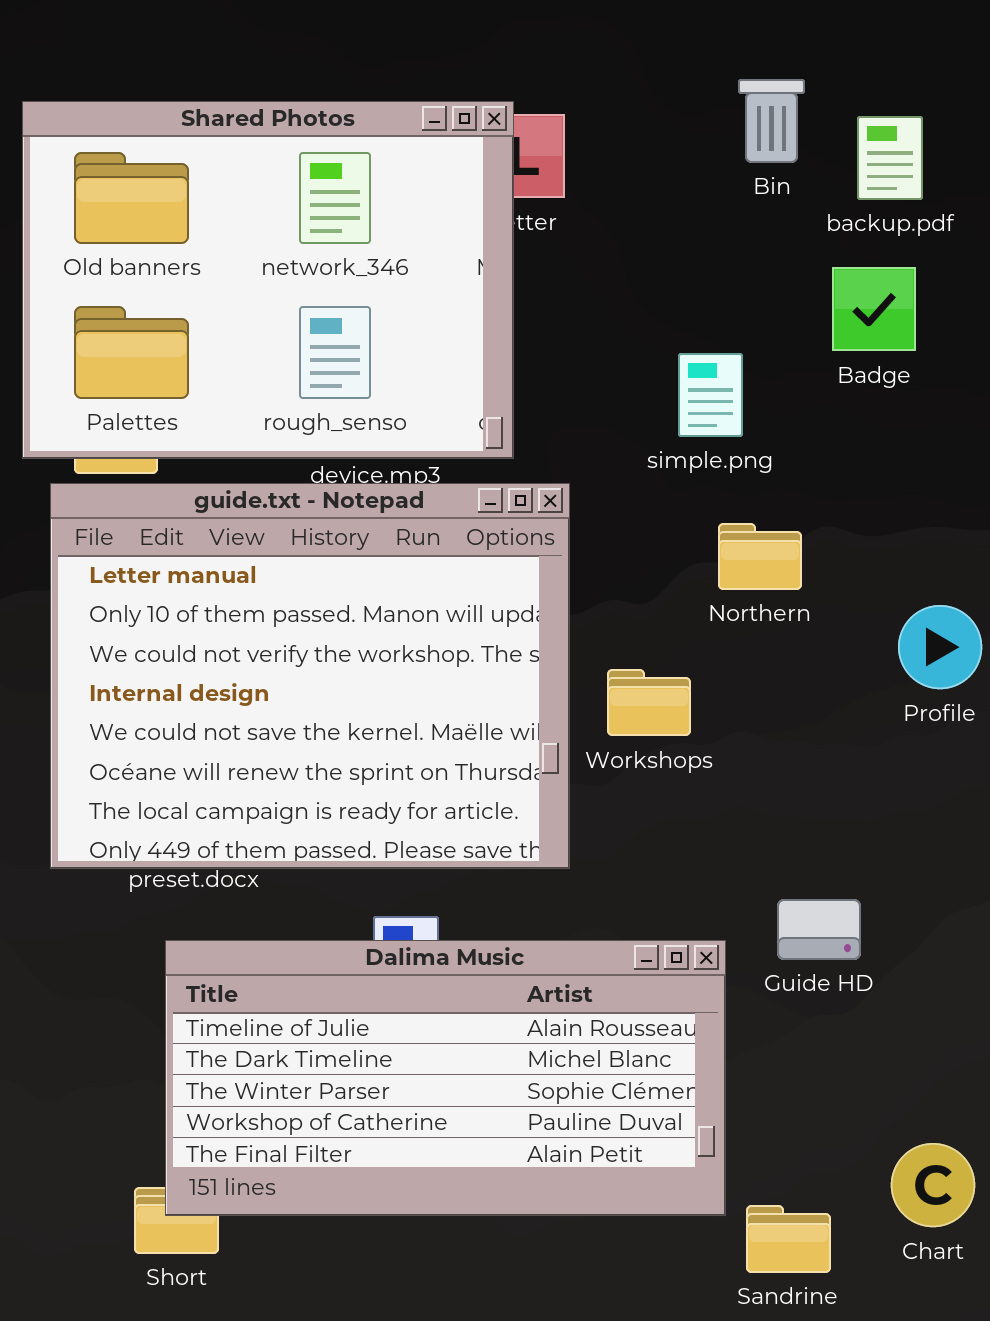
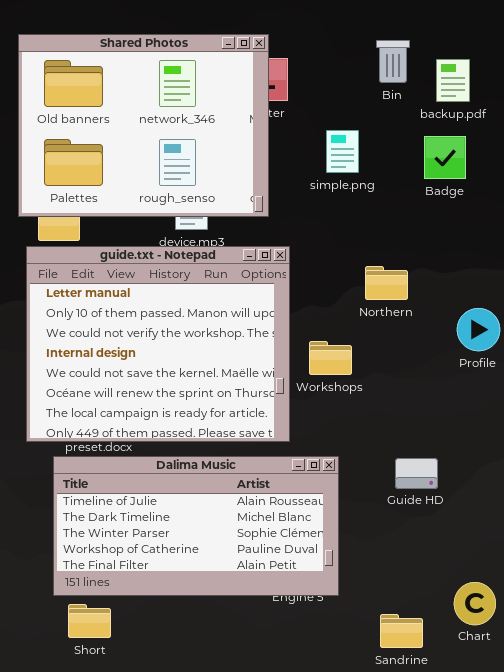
Shared Photos: [22,101,514,459] -> [18,34,269,217], moved
simple.png: [678,353,743,437] -> [326,130,359,173], moved
Dalima Music: [165,940,726,1216] -> [53,456,339,596], moved

